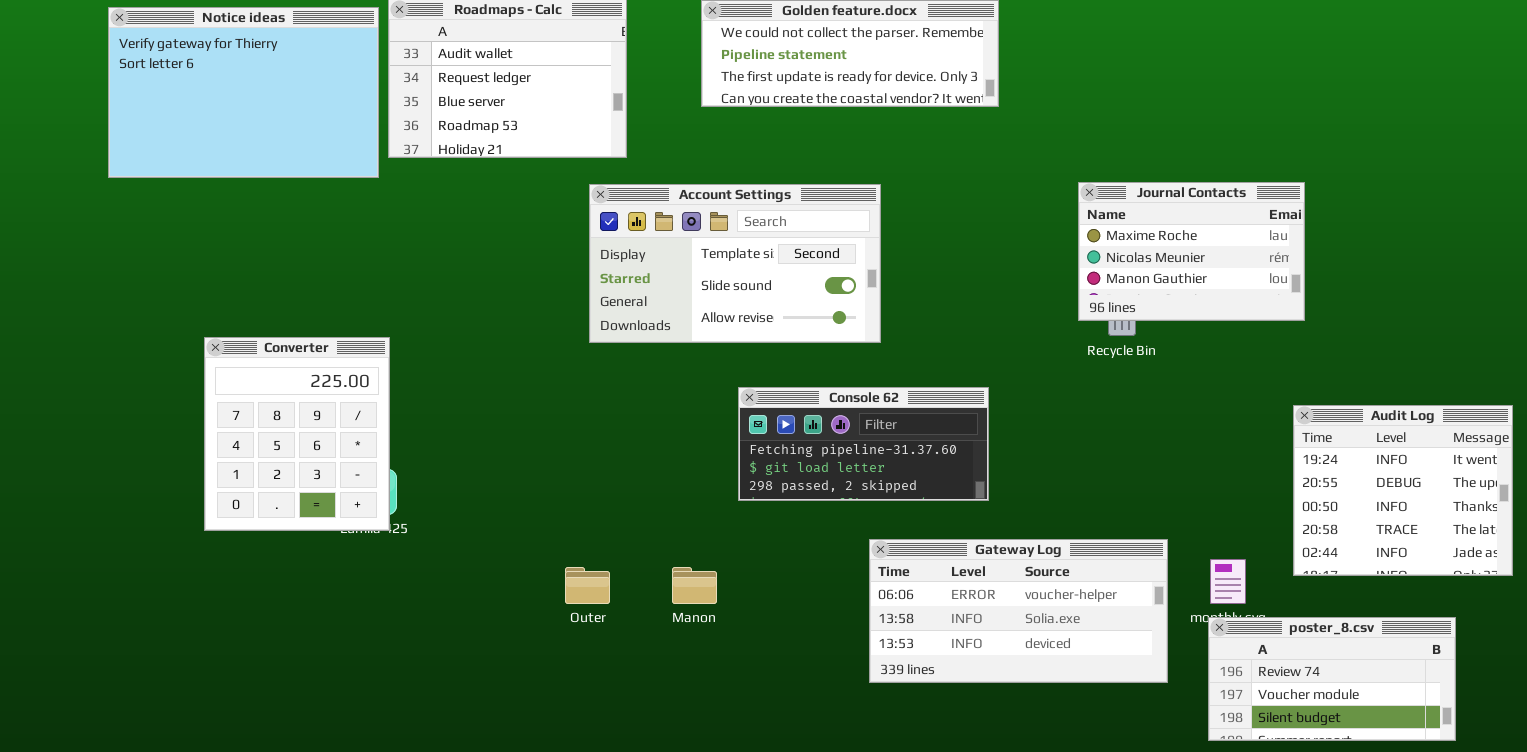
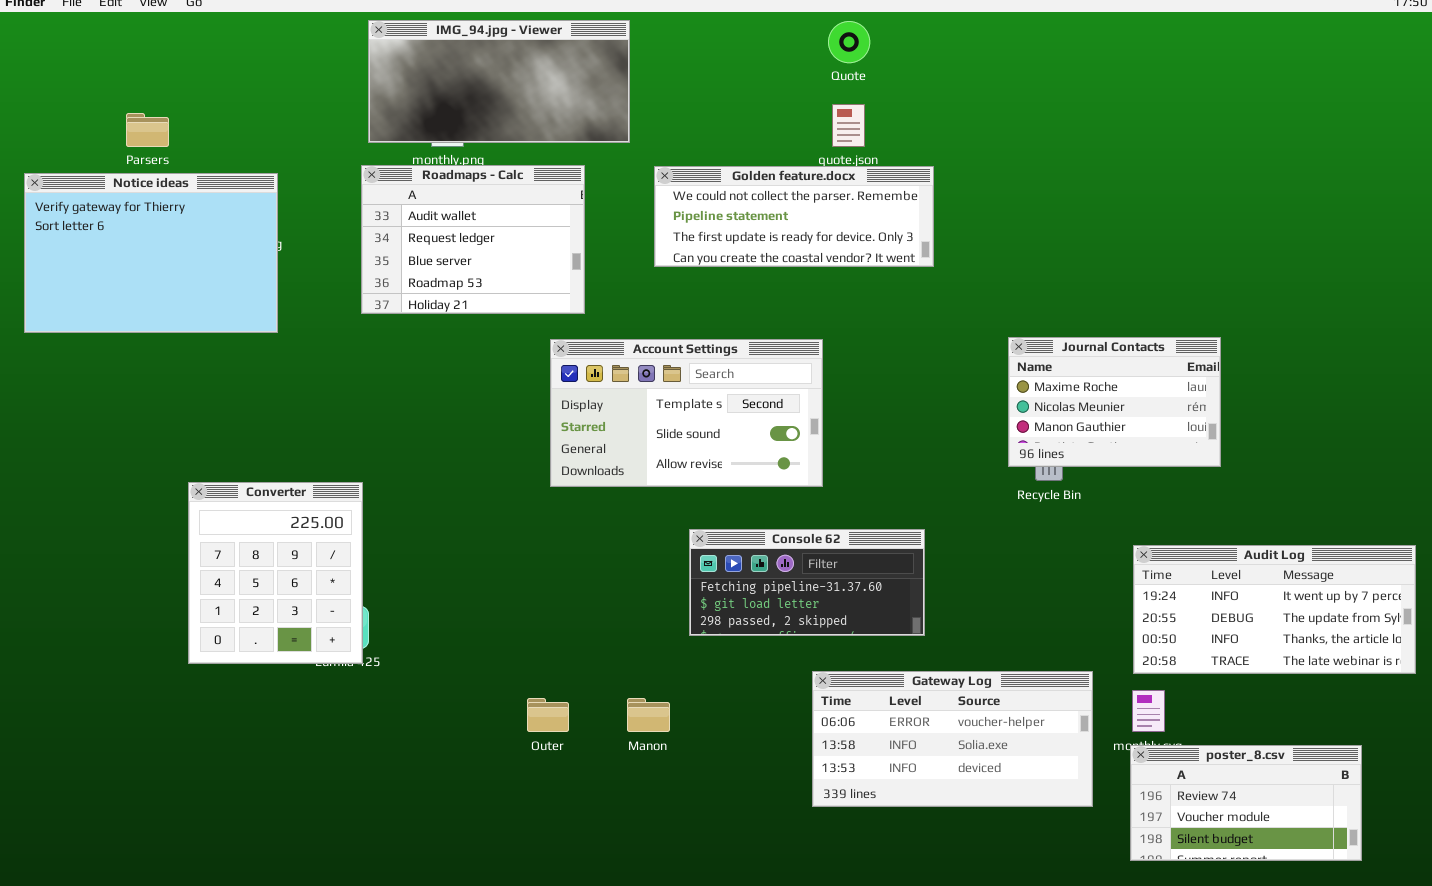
Notice ideas: [108,7,379,178] -> [24,173,278,333], moved
Audit Log: [1293,405,1513,576] -> [1133,545,1416,674], resized

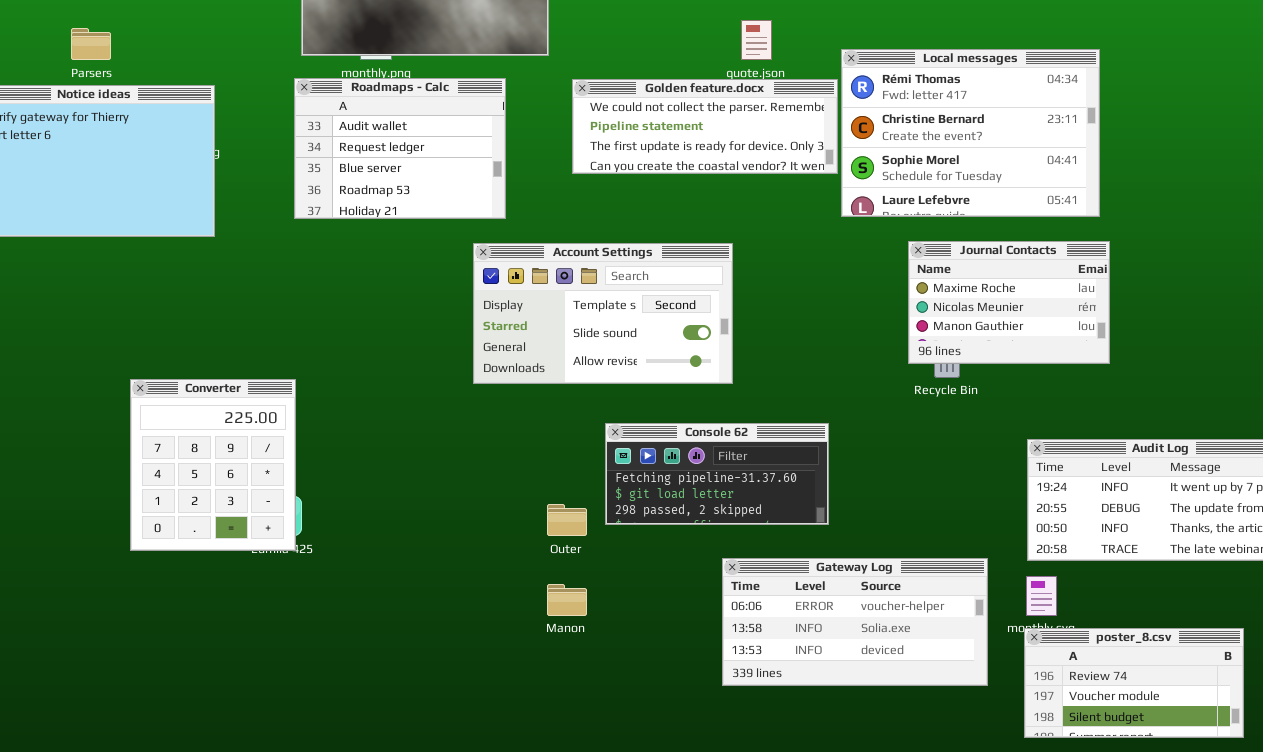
Local messages: none -> [841,49,1100,217], opened
Outer: [527,698,569,732] -> [547,504,587,536], moved

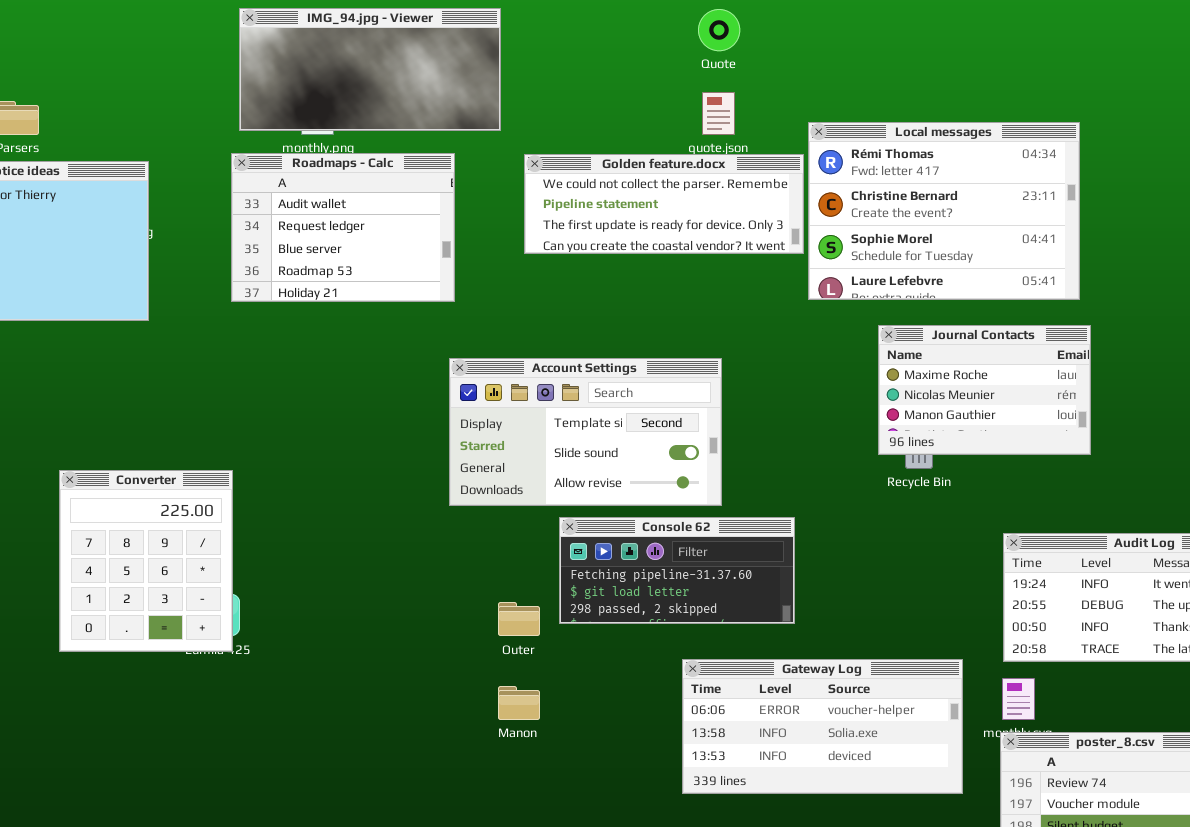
Account Settings: [473,243,733,384] -> [449,358,722,506], moved

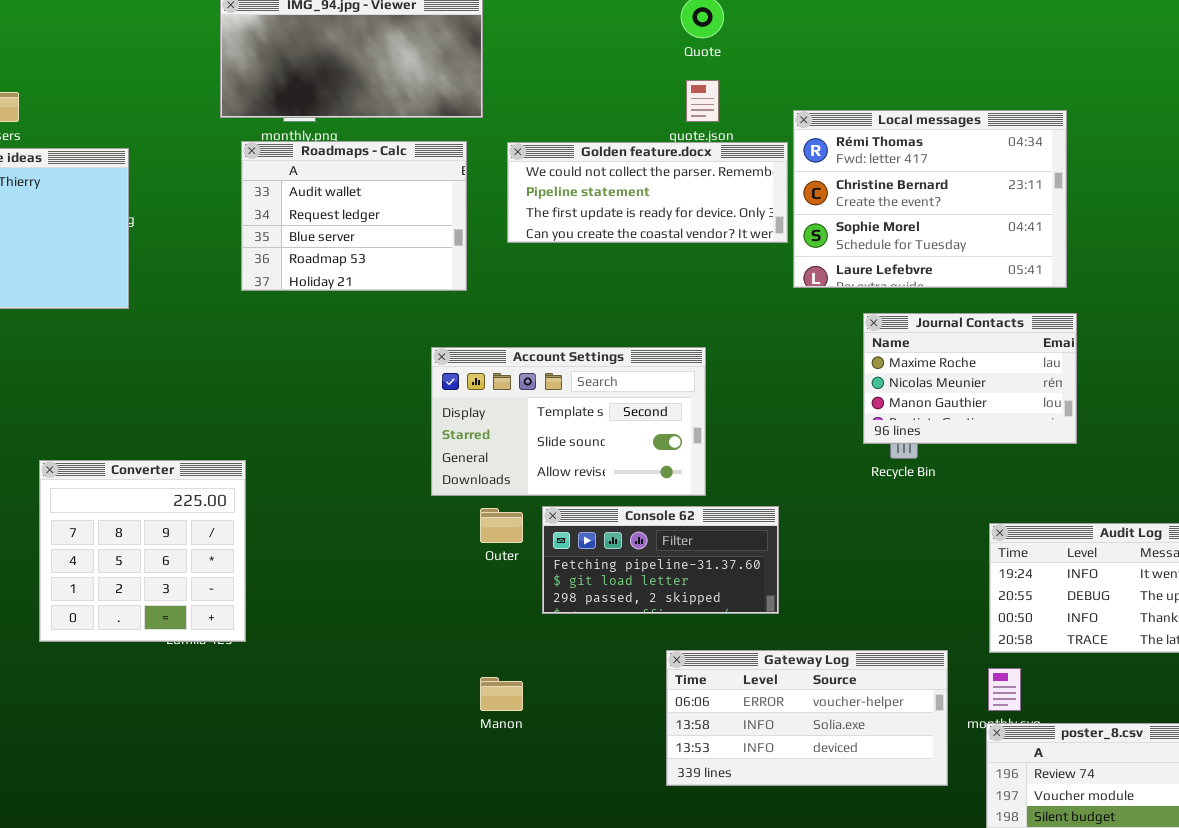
Roadmaps - Calc: [231,153,455,302] -> [241,141,467,291], moved
Converter: [59,470,233,652] -> [39,460,246,642], resized
Outer: [498,602,540,636] -> [480,508,523,543], moved

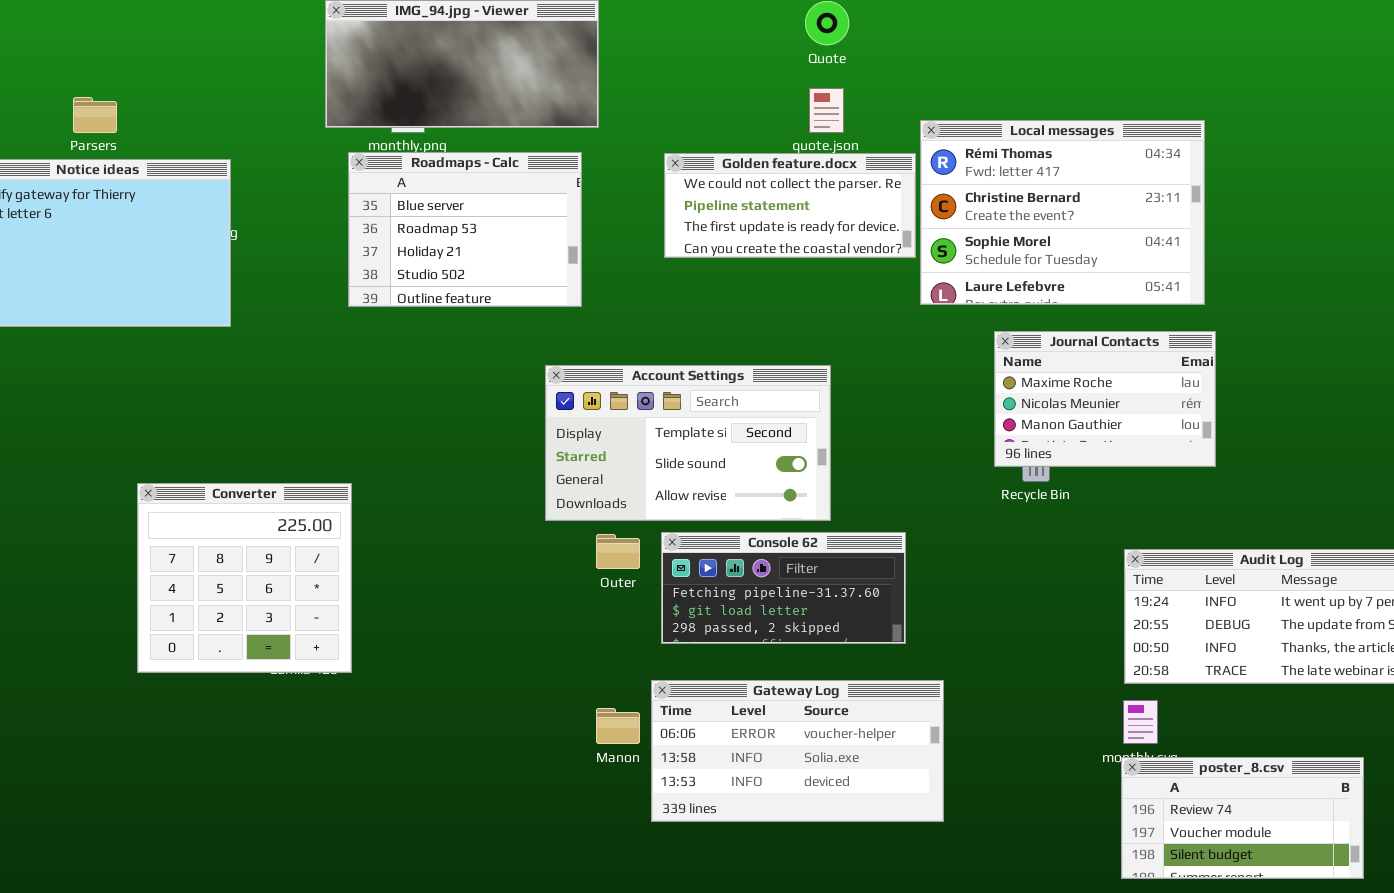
Roadmaps - Calc: [241,141,467,291] -> [348,152,582,307], scrolled down 2 rows
Golden feature.docx: [507,142,788,243] -> [664,153,916,258], resized
Gateway Log: [666,650,948,786] -> [651,680,944,822], moved

